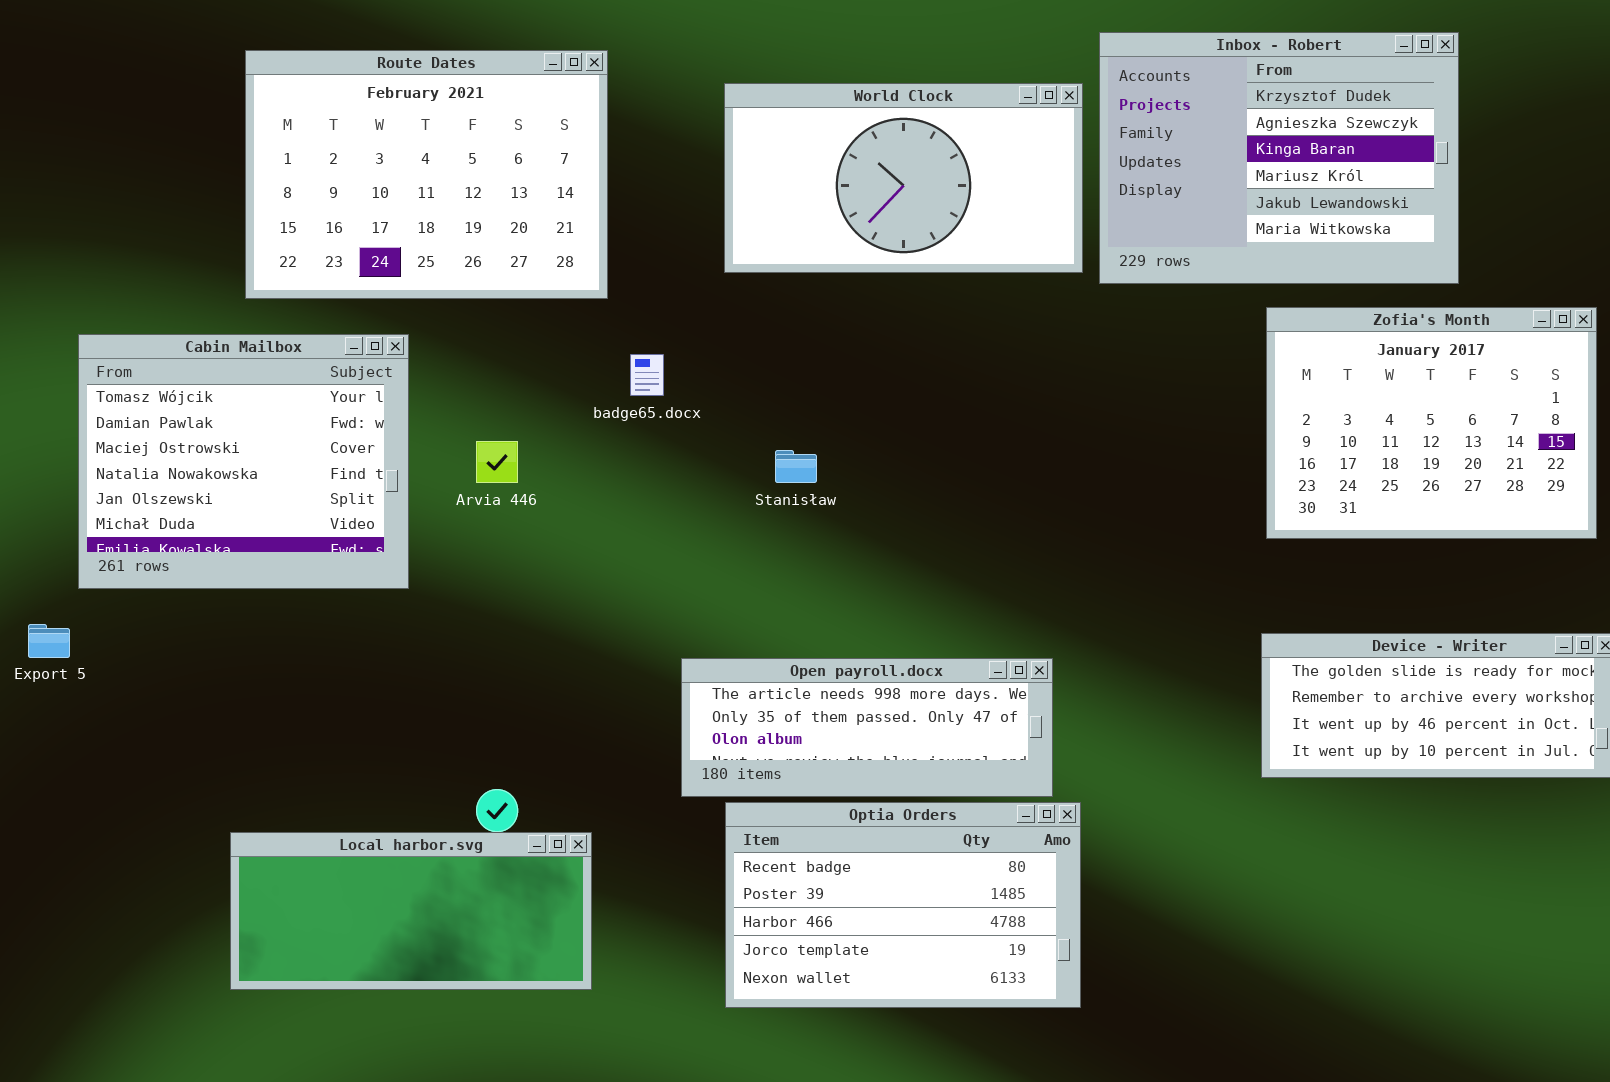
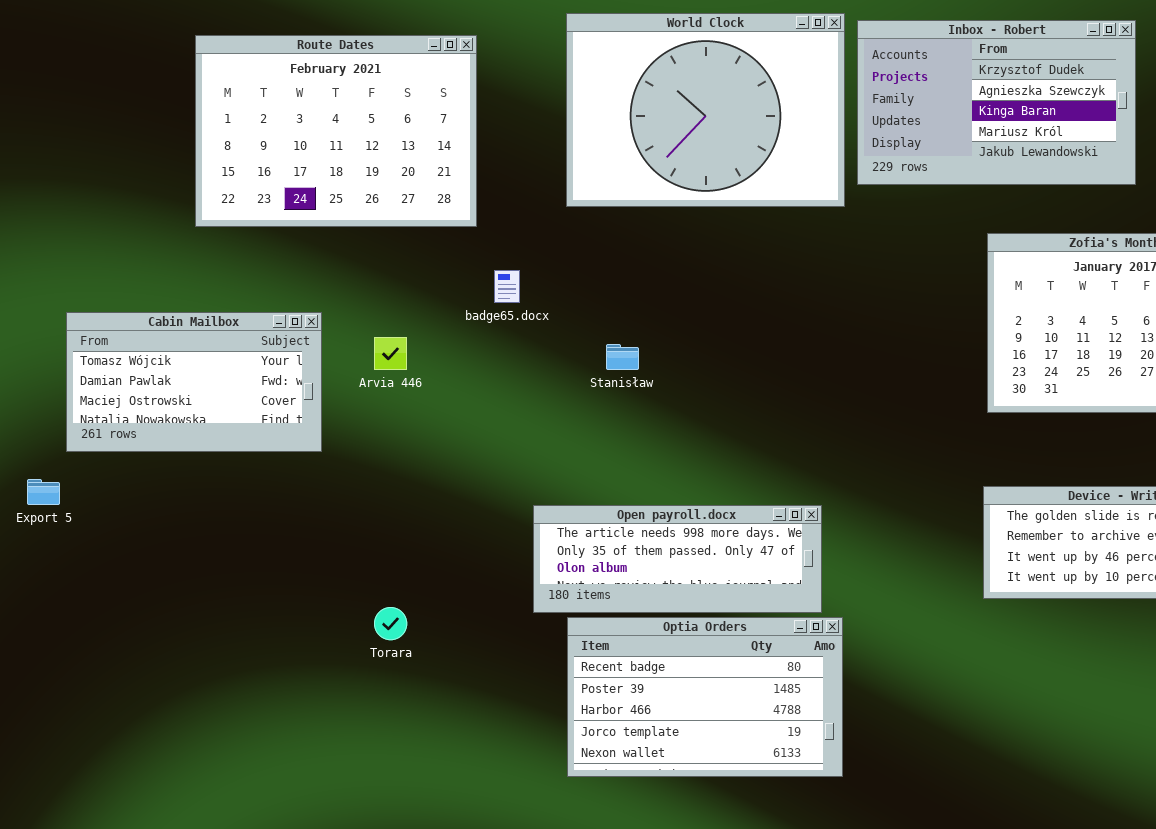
Inbox - Robert: [1099,32,1459,284] -> [857,20,1136,185], resized
World Clock: [724,83,1083,273] -> [566,13,845,207], resized
Cabin Mailbox: [78,334,409,589] -> [66,312,322,452], resized
Local harbor.svg: [230,832,592,990] -> none, closed

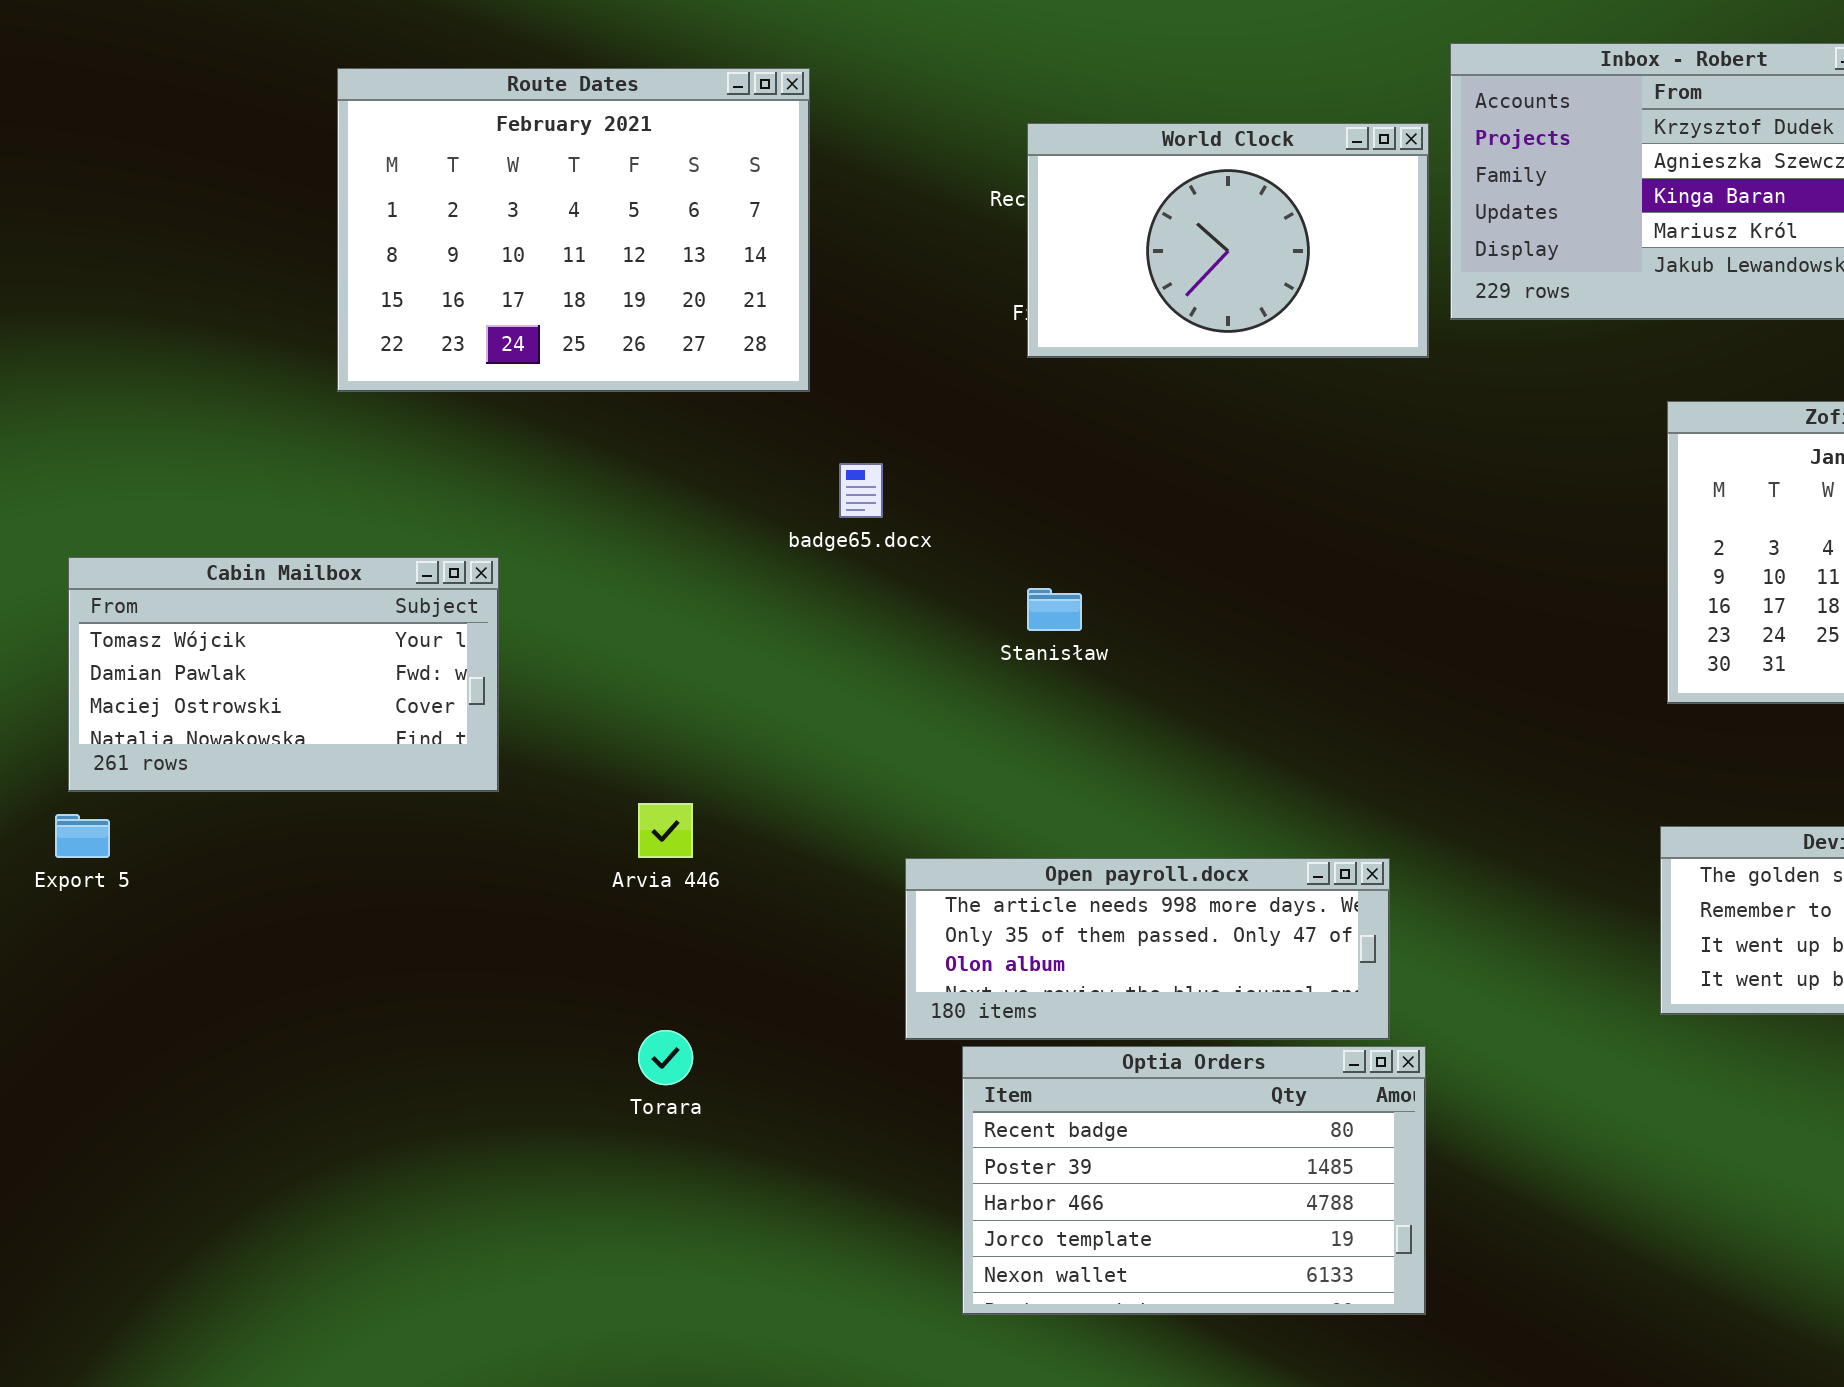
World Clock: [566,13,845,207] -> [1027,123,1429,358], resized
Cabin Mailbox: [66,312,322,452] -> [68,557,499,792], moved
Arvia 446: [374,337,407,370] -> [638,803,693,858], moved

